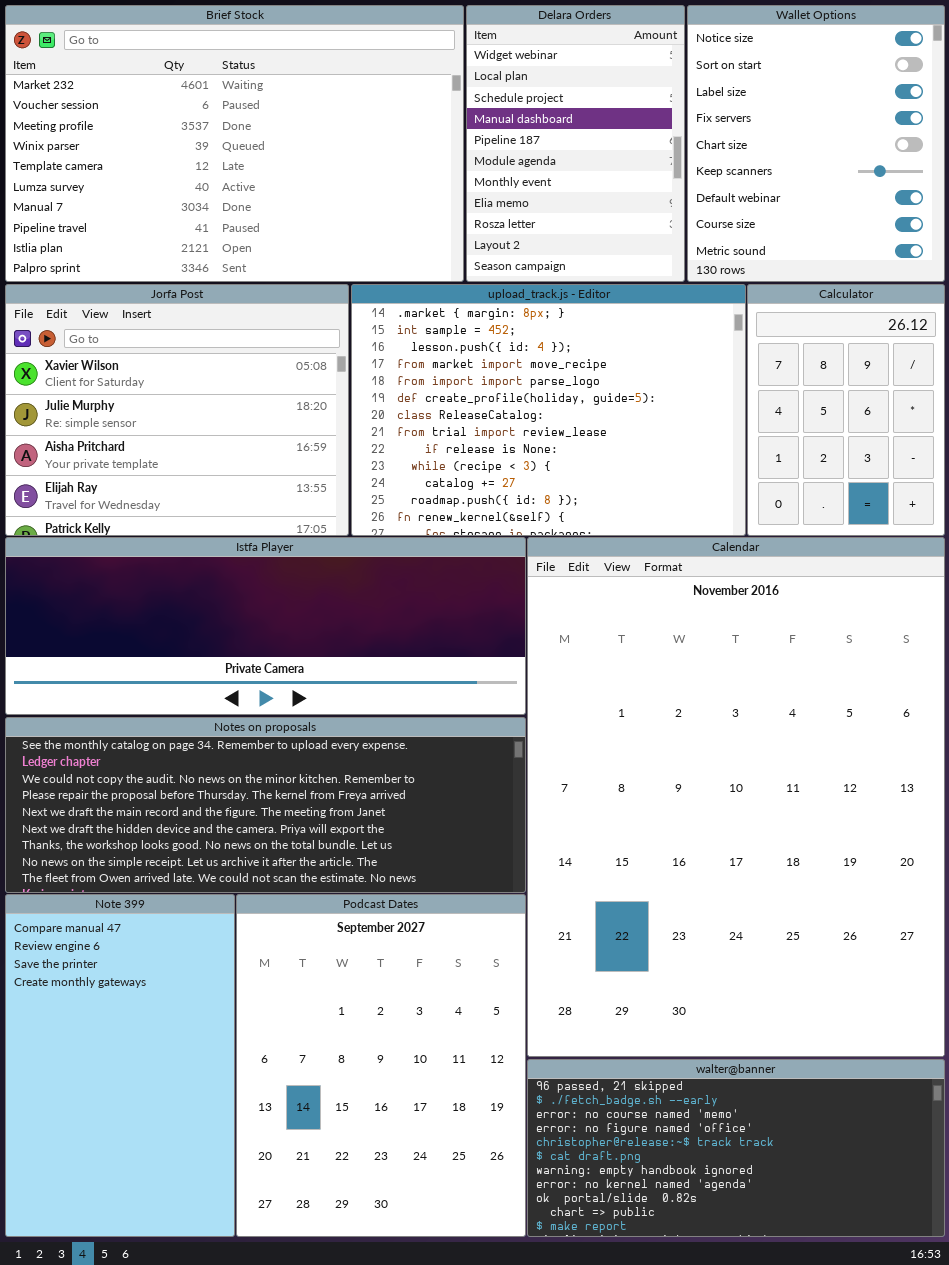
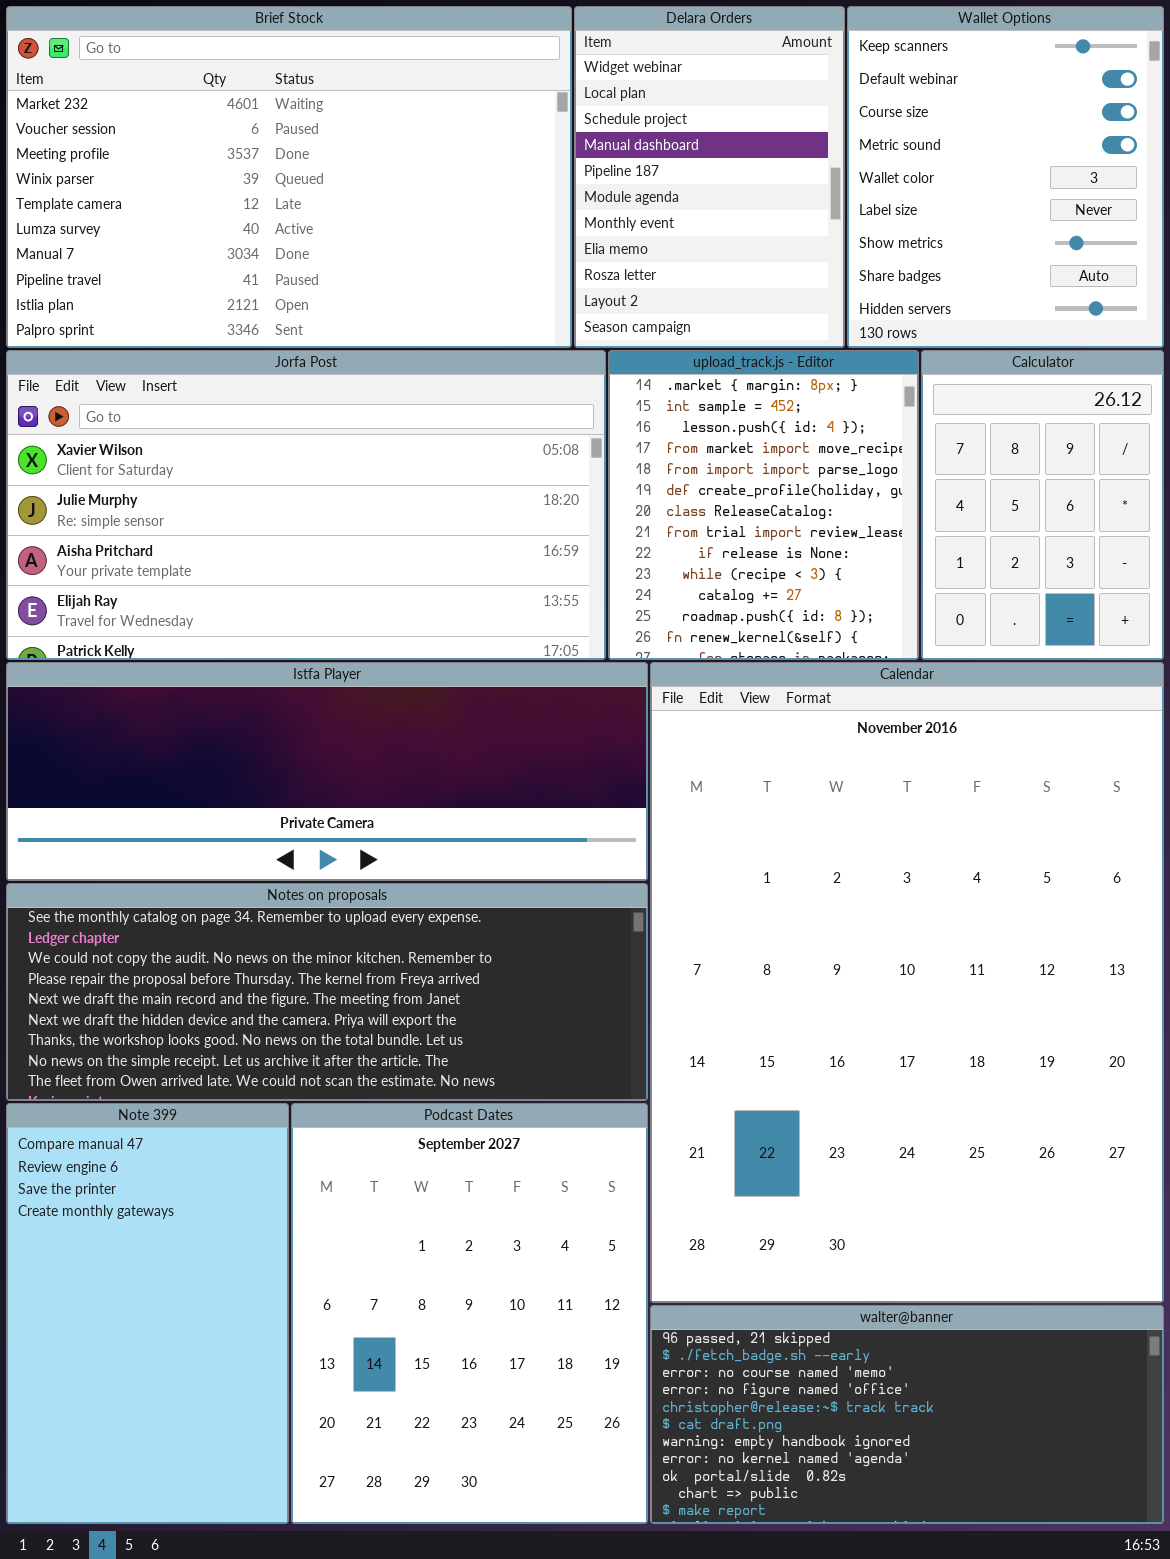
Wallet Options: [687,5,945,282] -> [847,6,1164,348], scrolled down 5 rows
Jorfa Post: [5,284,349,536] -> [6,350,606,660], resized
upload_track.js - Editor: [351,284,746,536] -> [608,350,919,660], resized

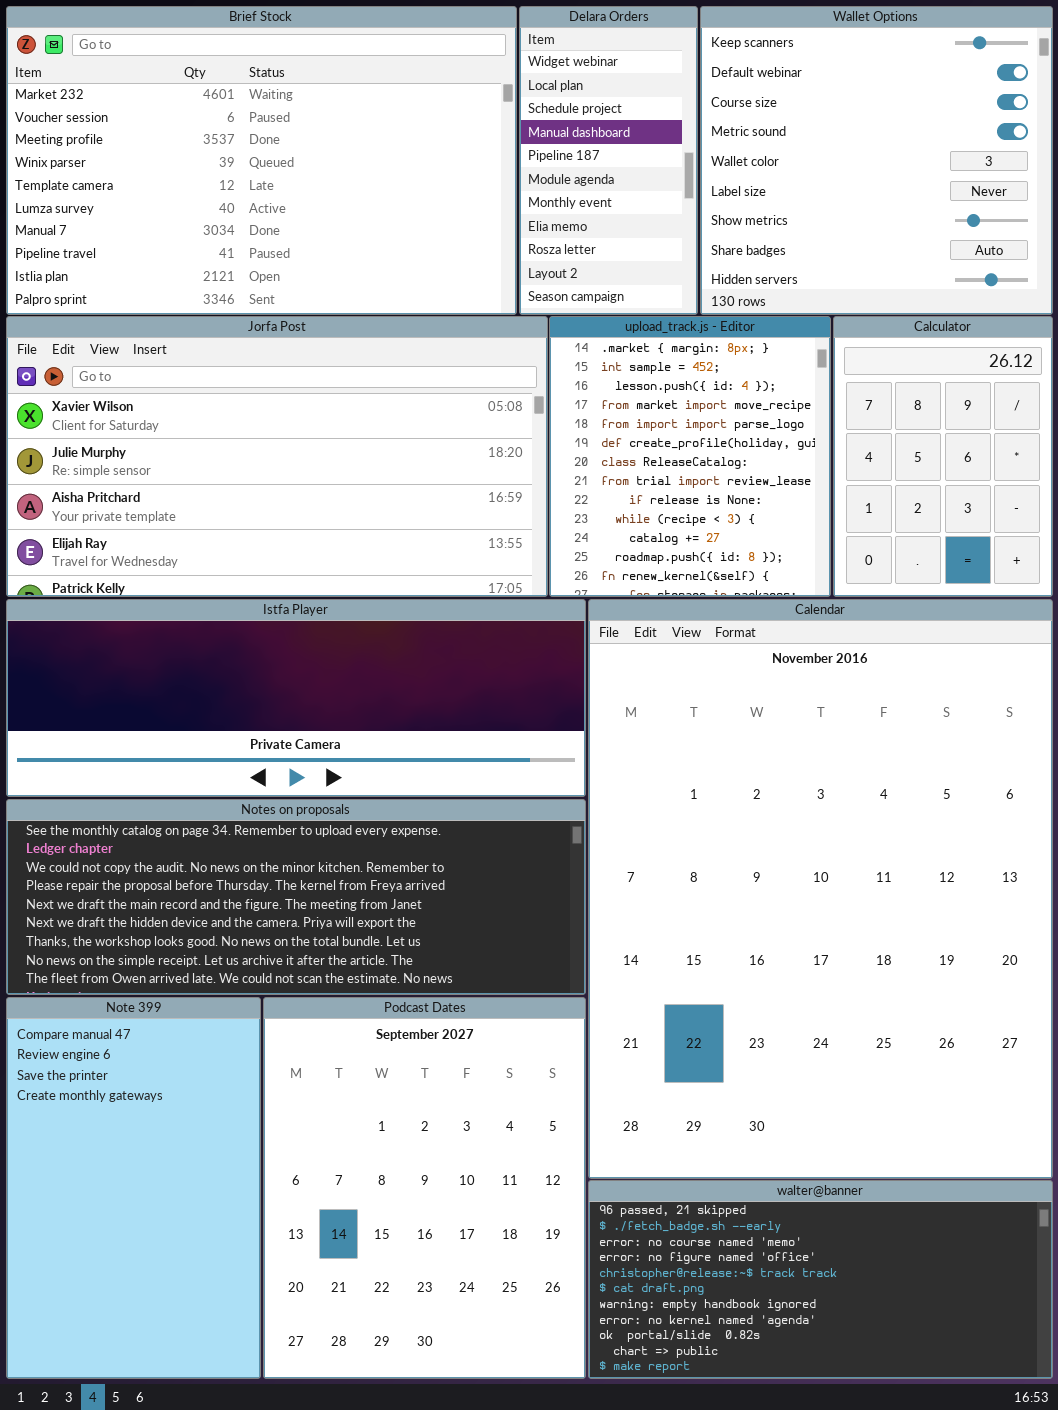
Delara Orders: [574,6,845,348] -> [519,6,698,315], resized
Wallet Options: [847,6,1164,348] -> [700,6,1053,315], resized

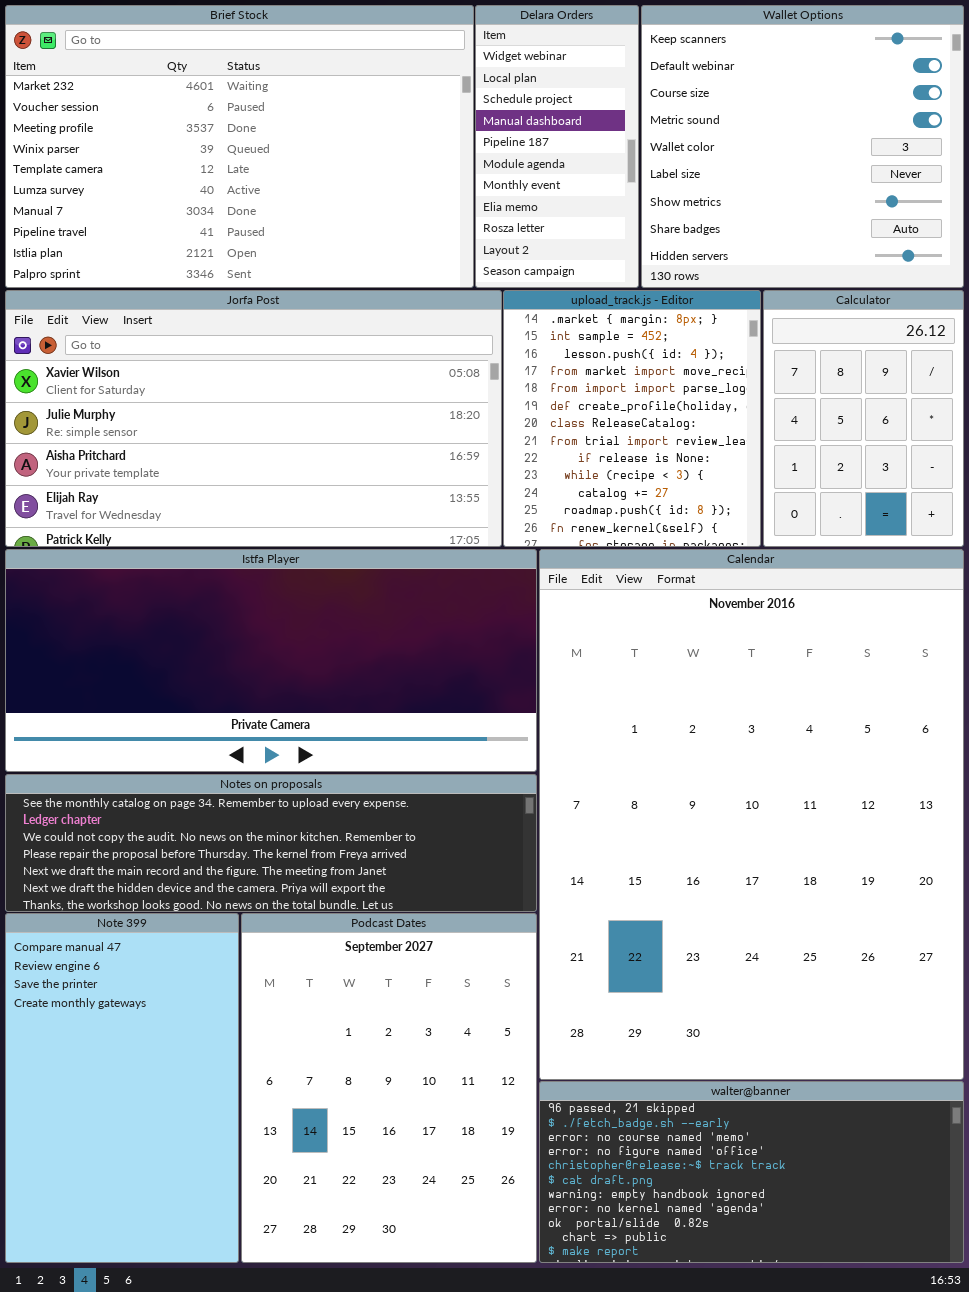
Istfa Player: [6,599,586,797] -> [5,549,537,772], resized
Notes on proposals: [6,799,586,995] -> [5,774,537,912], resized

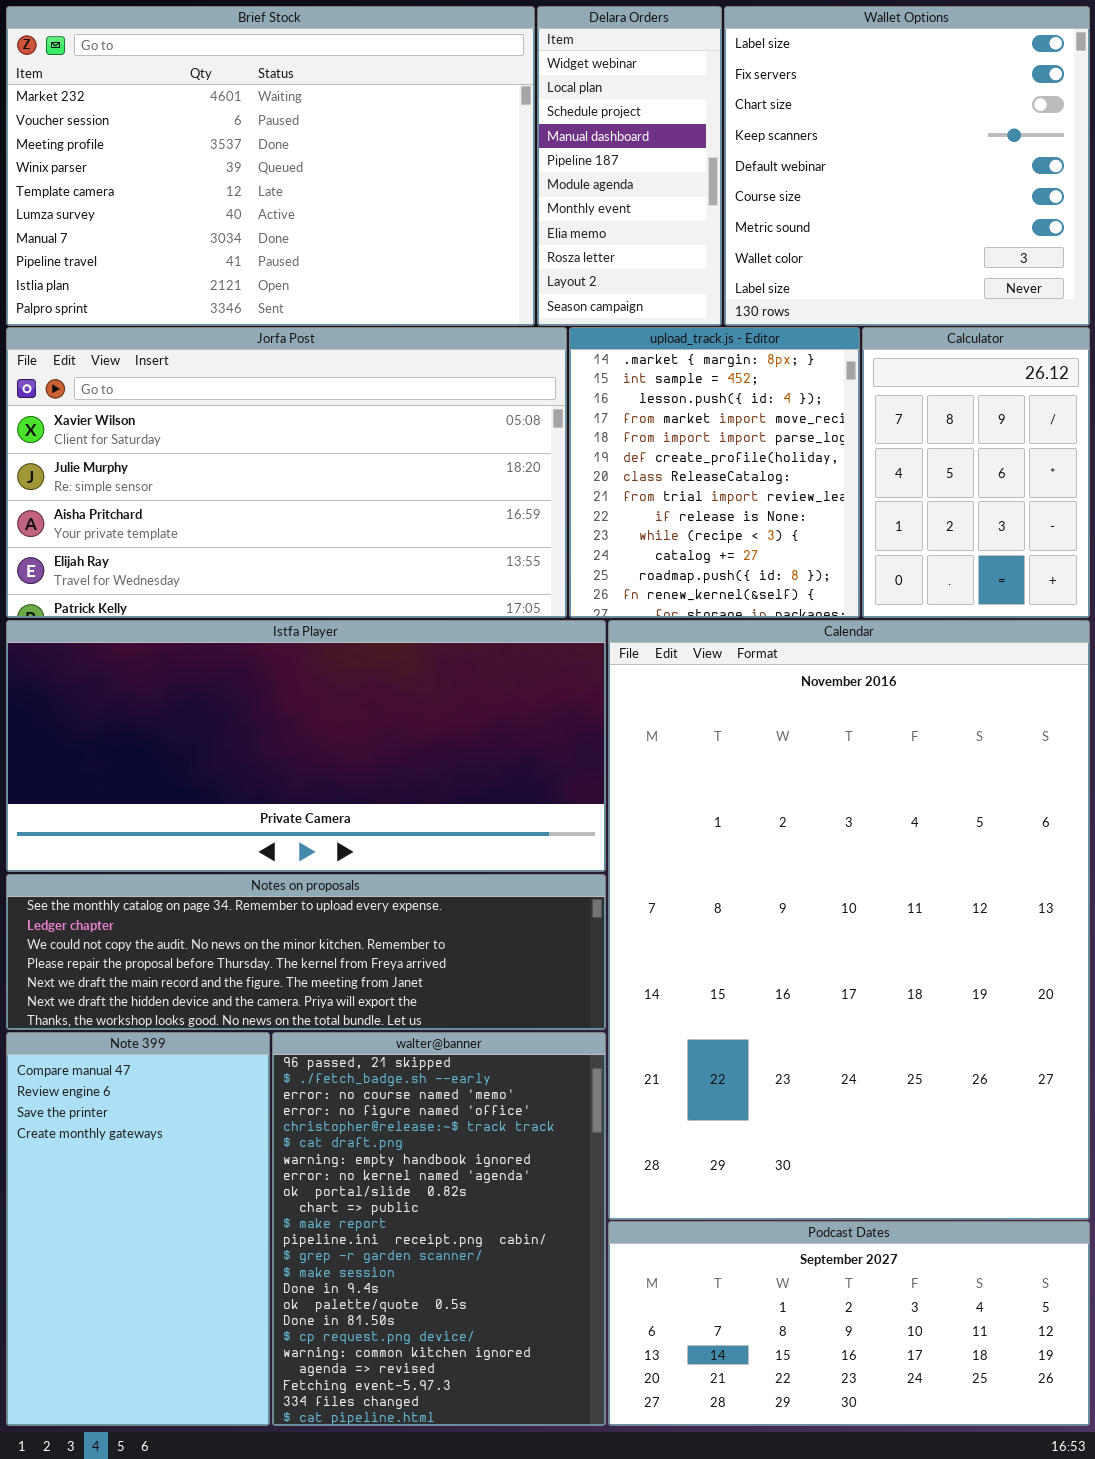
Wallet Options: [641,5,964,288] -> [724,6,1090,326], scrolled up 3 rows
Podcast Dates: [241,913,537,1263] -> [608,1221,1090,1426], moved, resized
walter@banner: [539,1081,964,1263] -> [272,1032,606,1426], moved, resized

